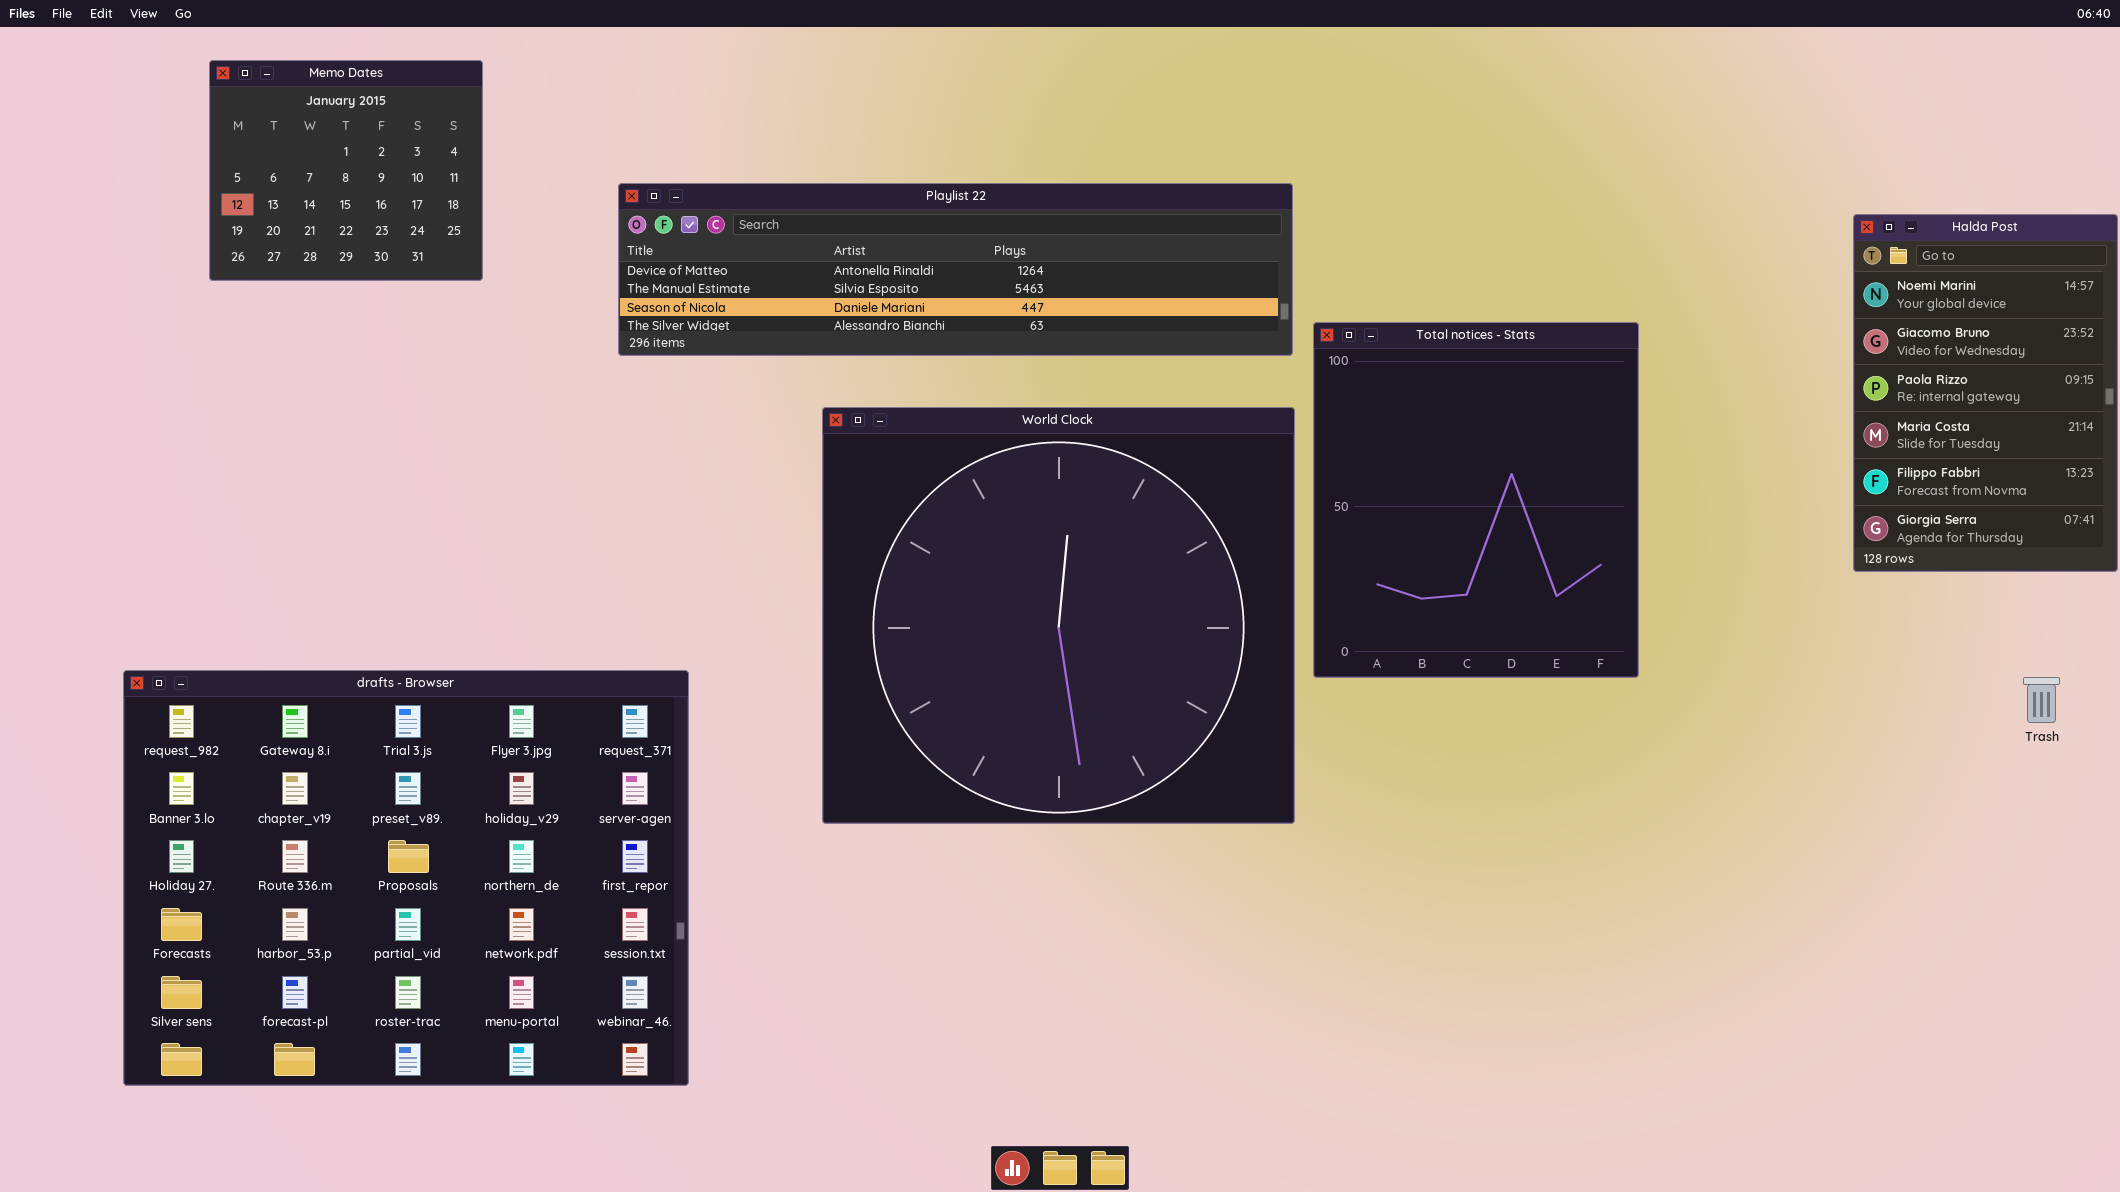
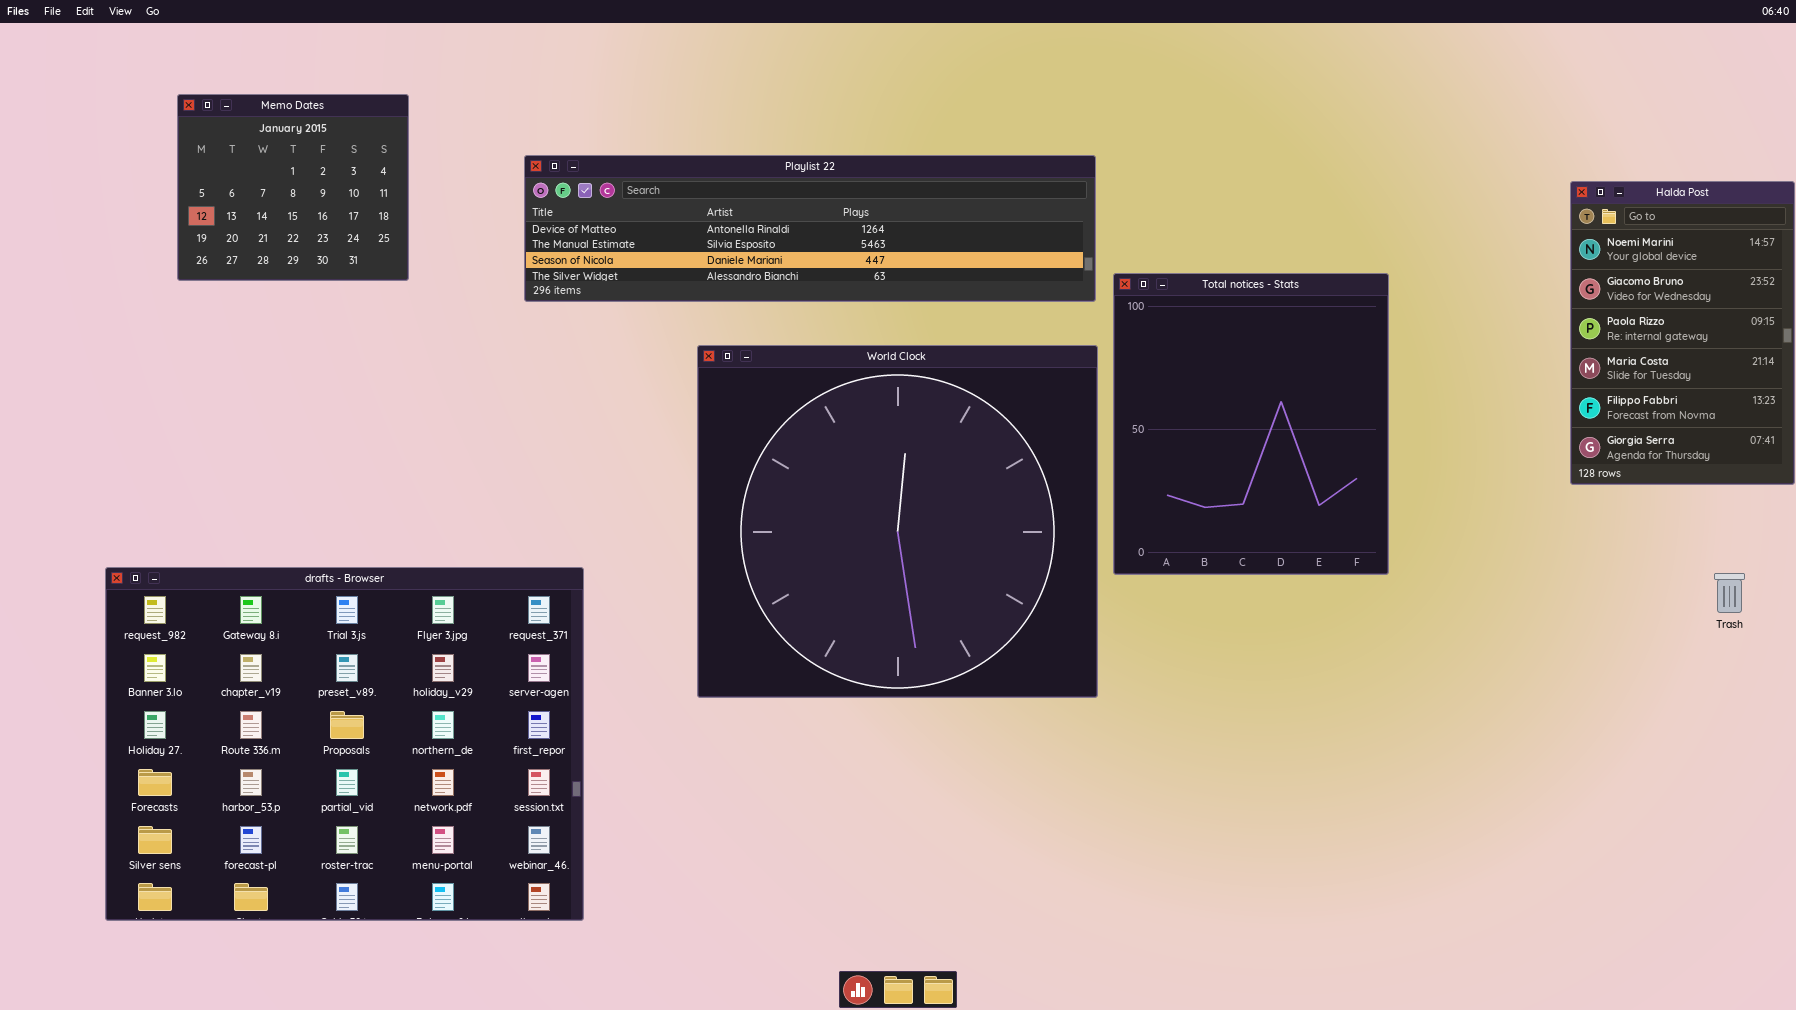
Memo Dates: [209,60,483,281] -> [177,94,409,281], moved

